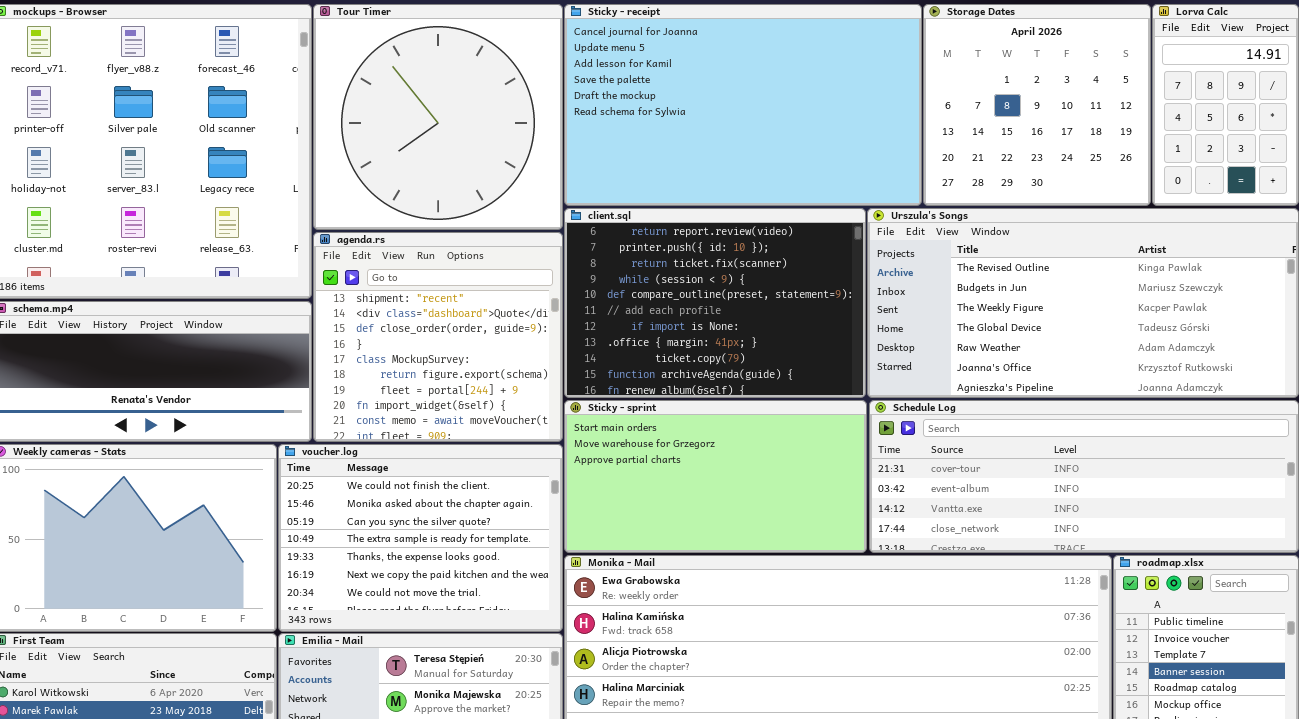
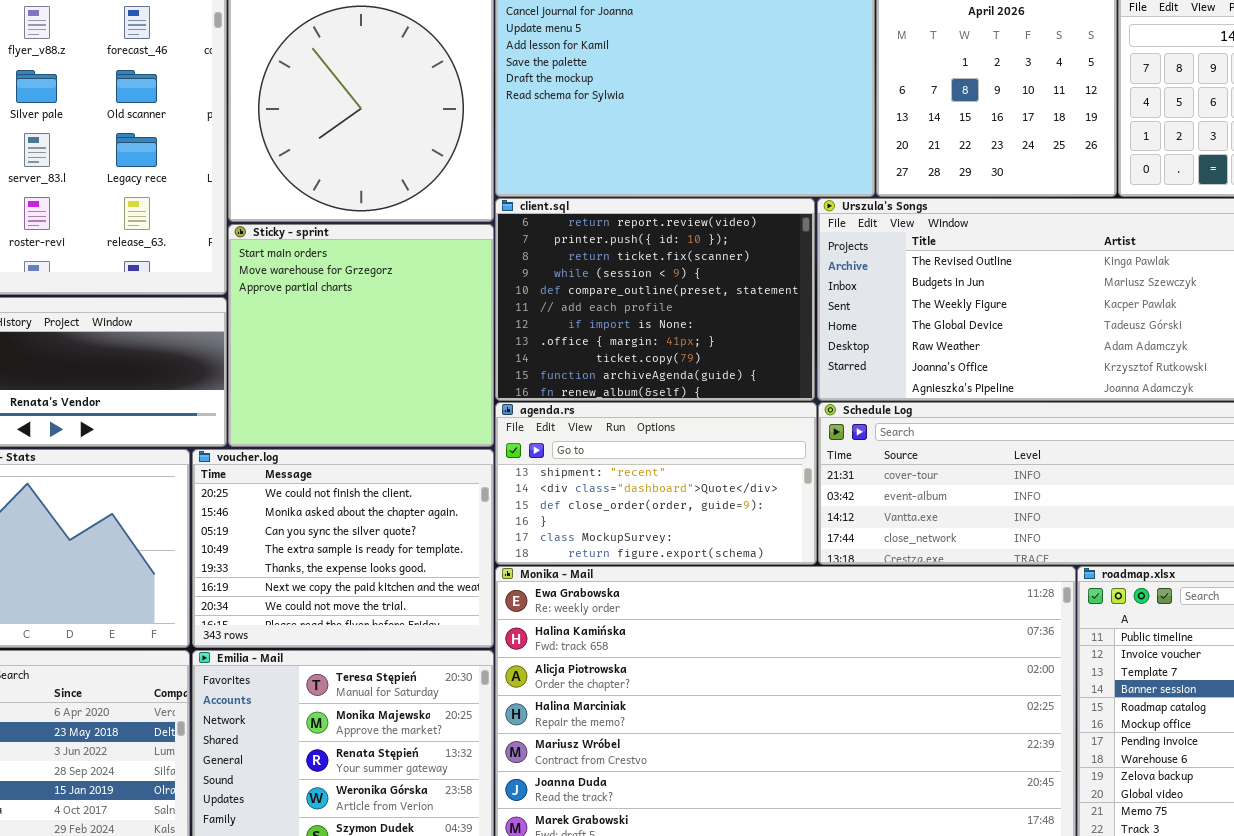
agenda.rs: [313,232,563,442] -> [495,402,817,565], moved, resized
Sticky - sprint: [564,400,867,553] -> [228,224,494,447], moved, resized

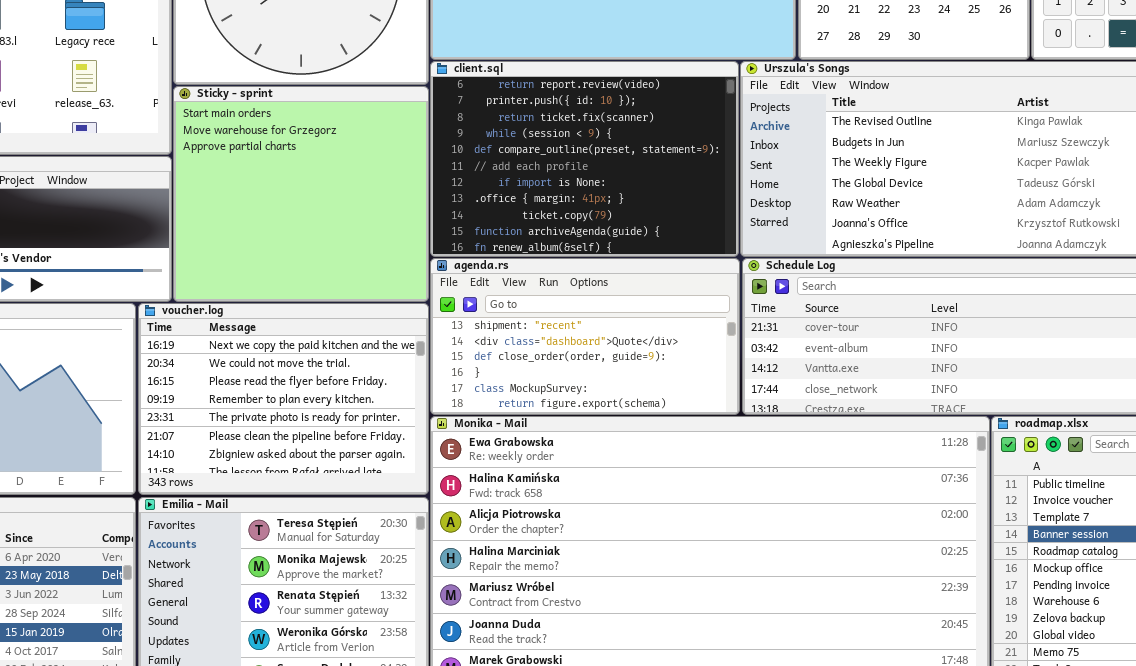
voucher.log: [192,449,494,648] -> [138,303,429,495], scrolled down 5 rows

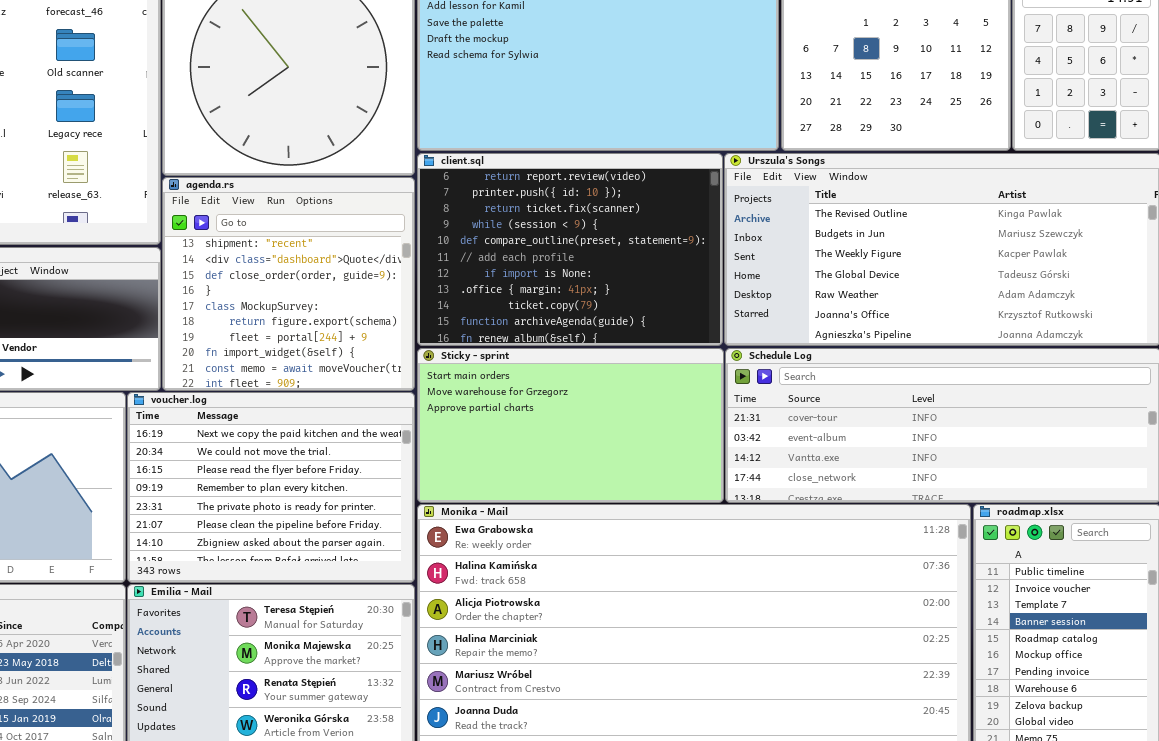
Sticky - sprint: [173,86,429,302] -> [417,348,724,503], moved, resized
agenda.rs: [430,258,740,415] -> [162,177,415,391], moved, resized

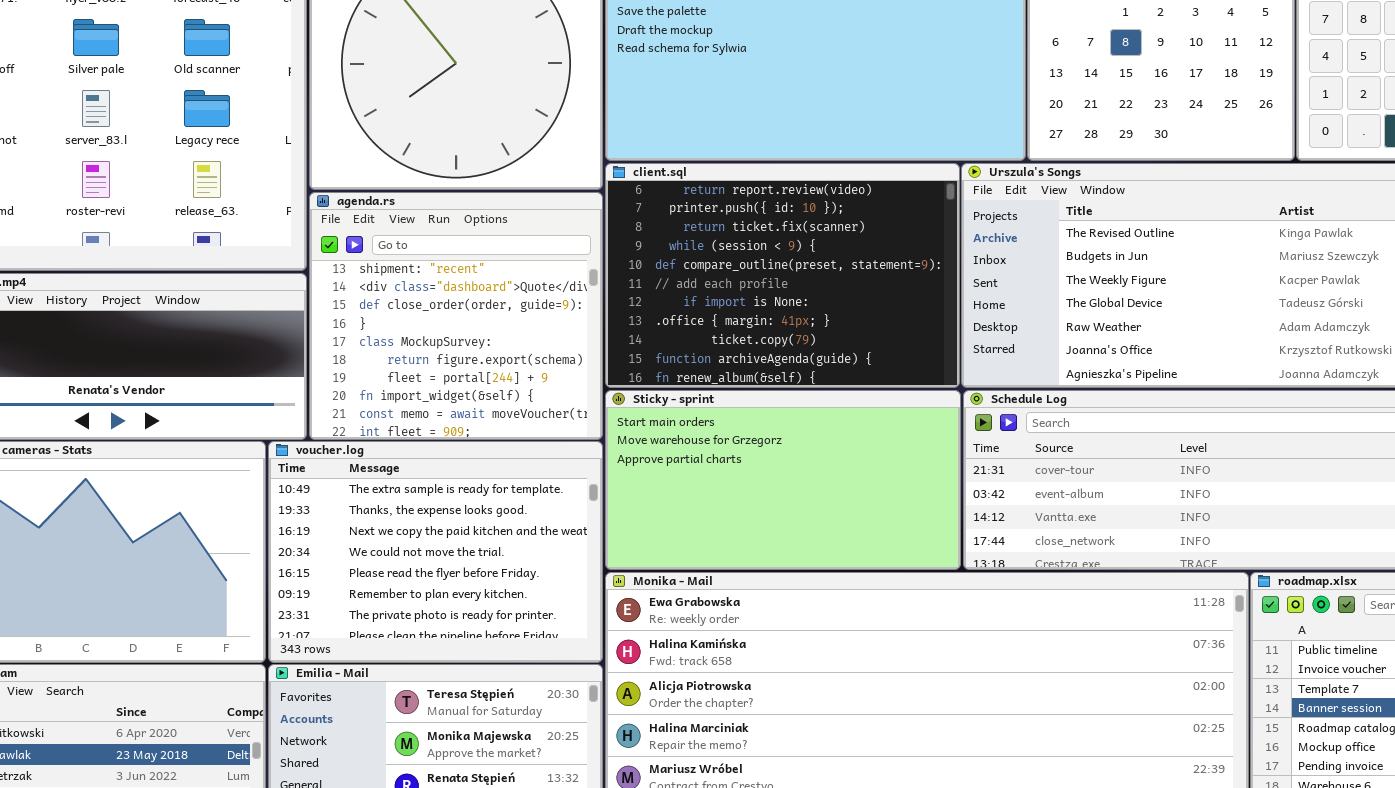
voucher.log: [127,392,415,583] -> [268,441,603,663], scrolled up 2 rows

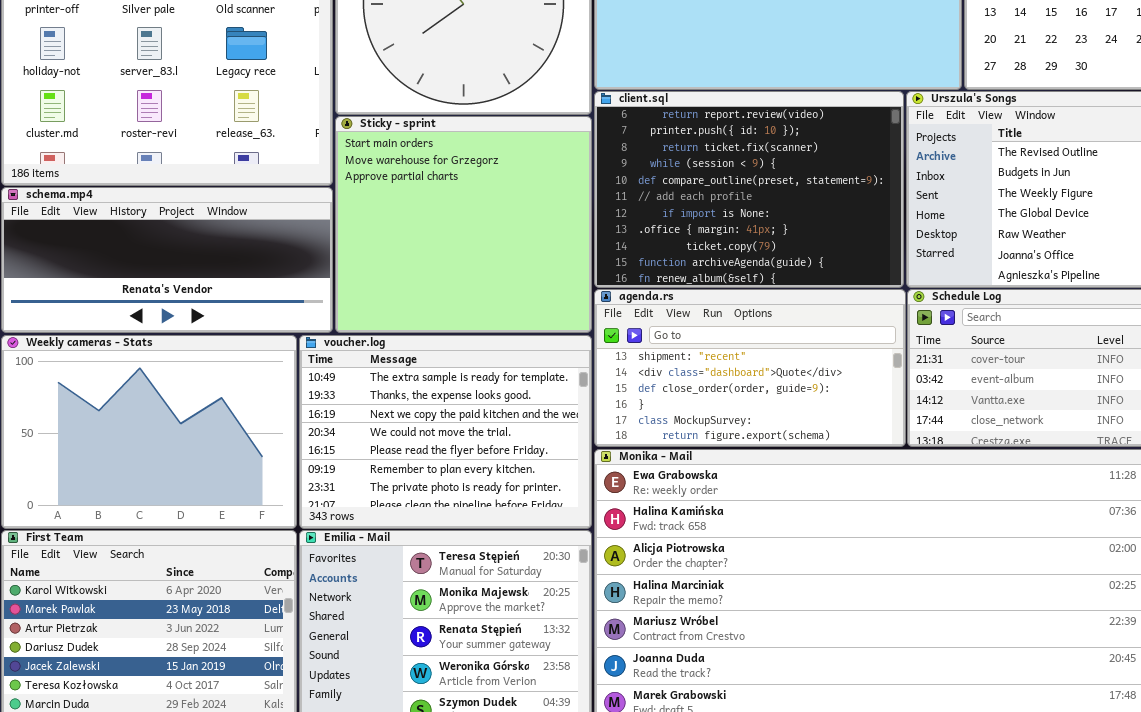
agenda.rs: [309,192,603,440] -> [594,289,906,447], moved, resized
Sticky - sprint: [605,390,961,570] -> [335,116,592,333], moved, resized

